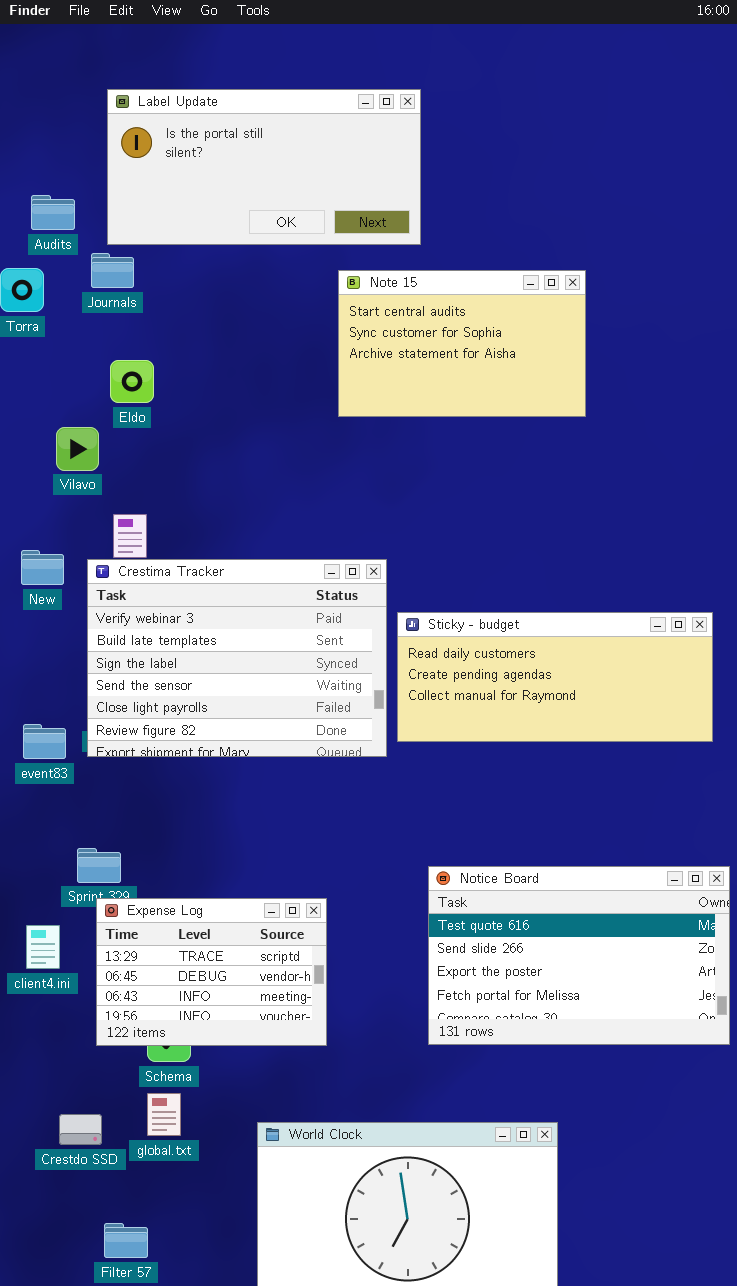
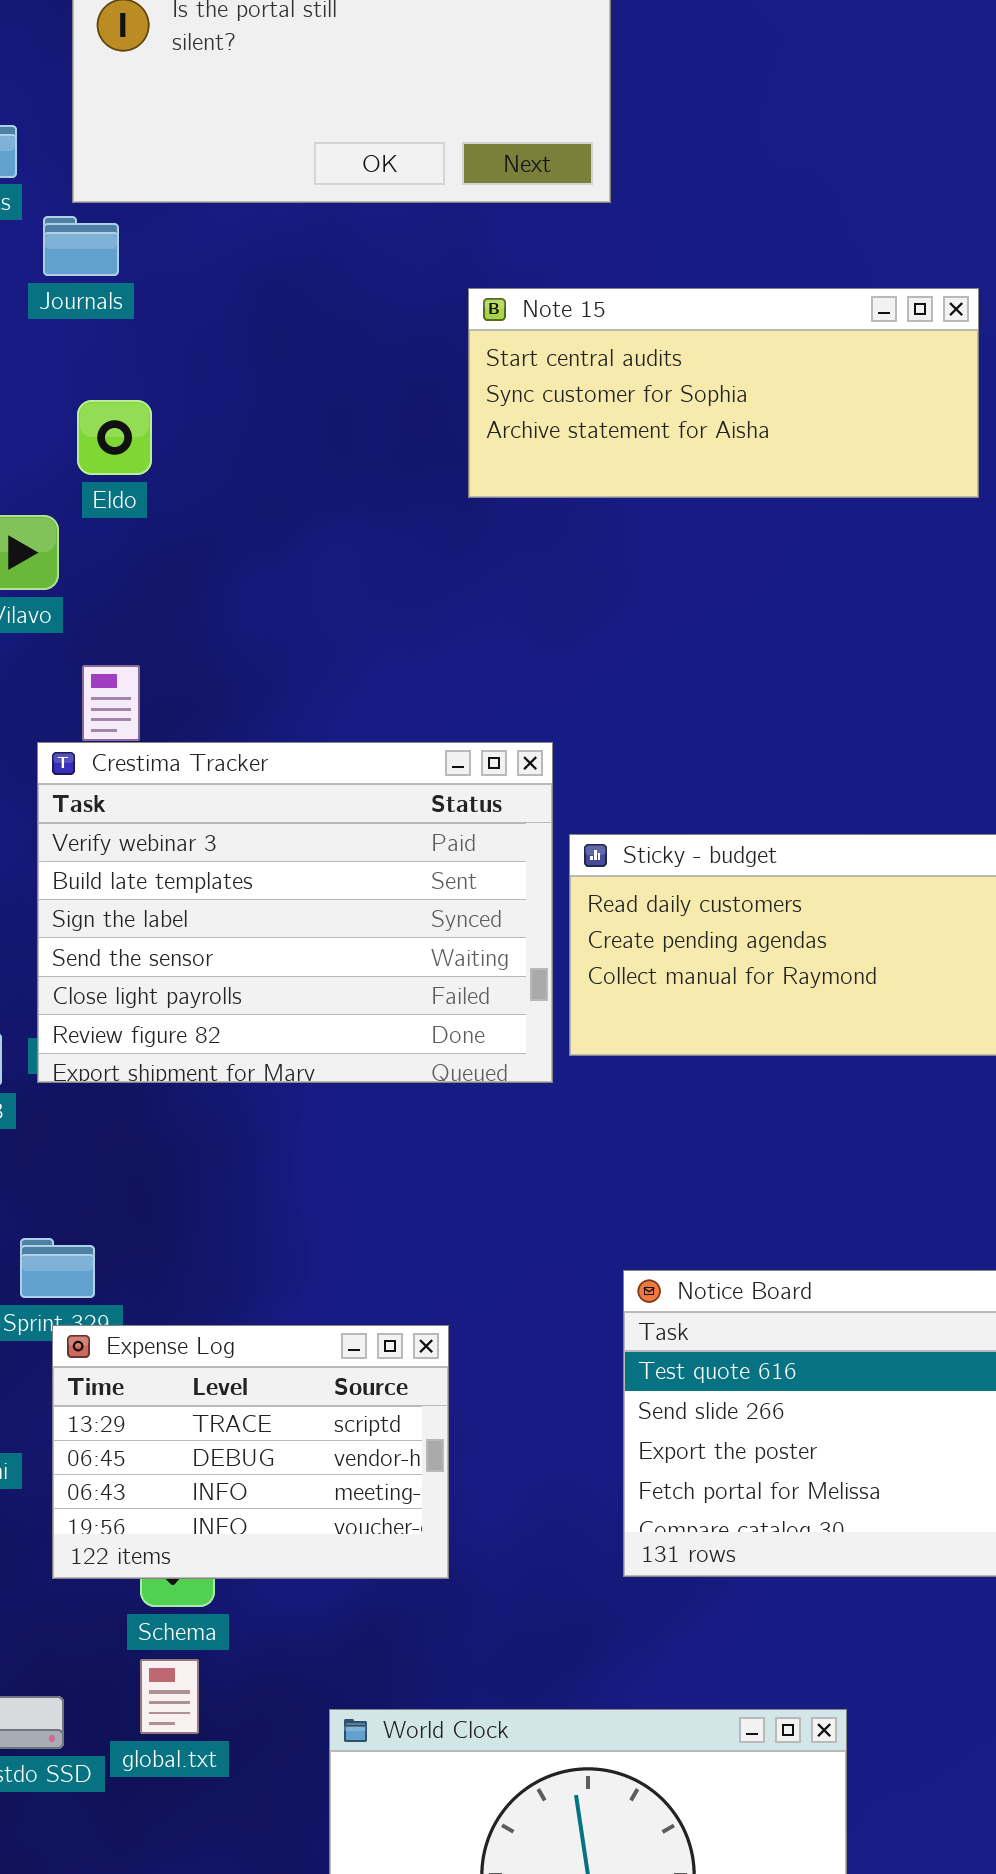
Note 15: [338,270,586,417] -> [468,288,979,498], resized

